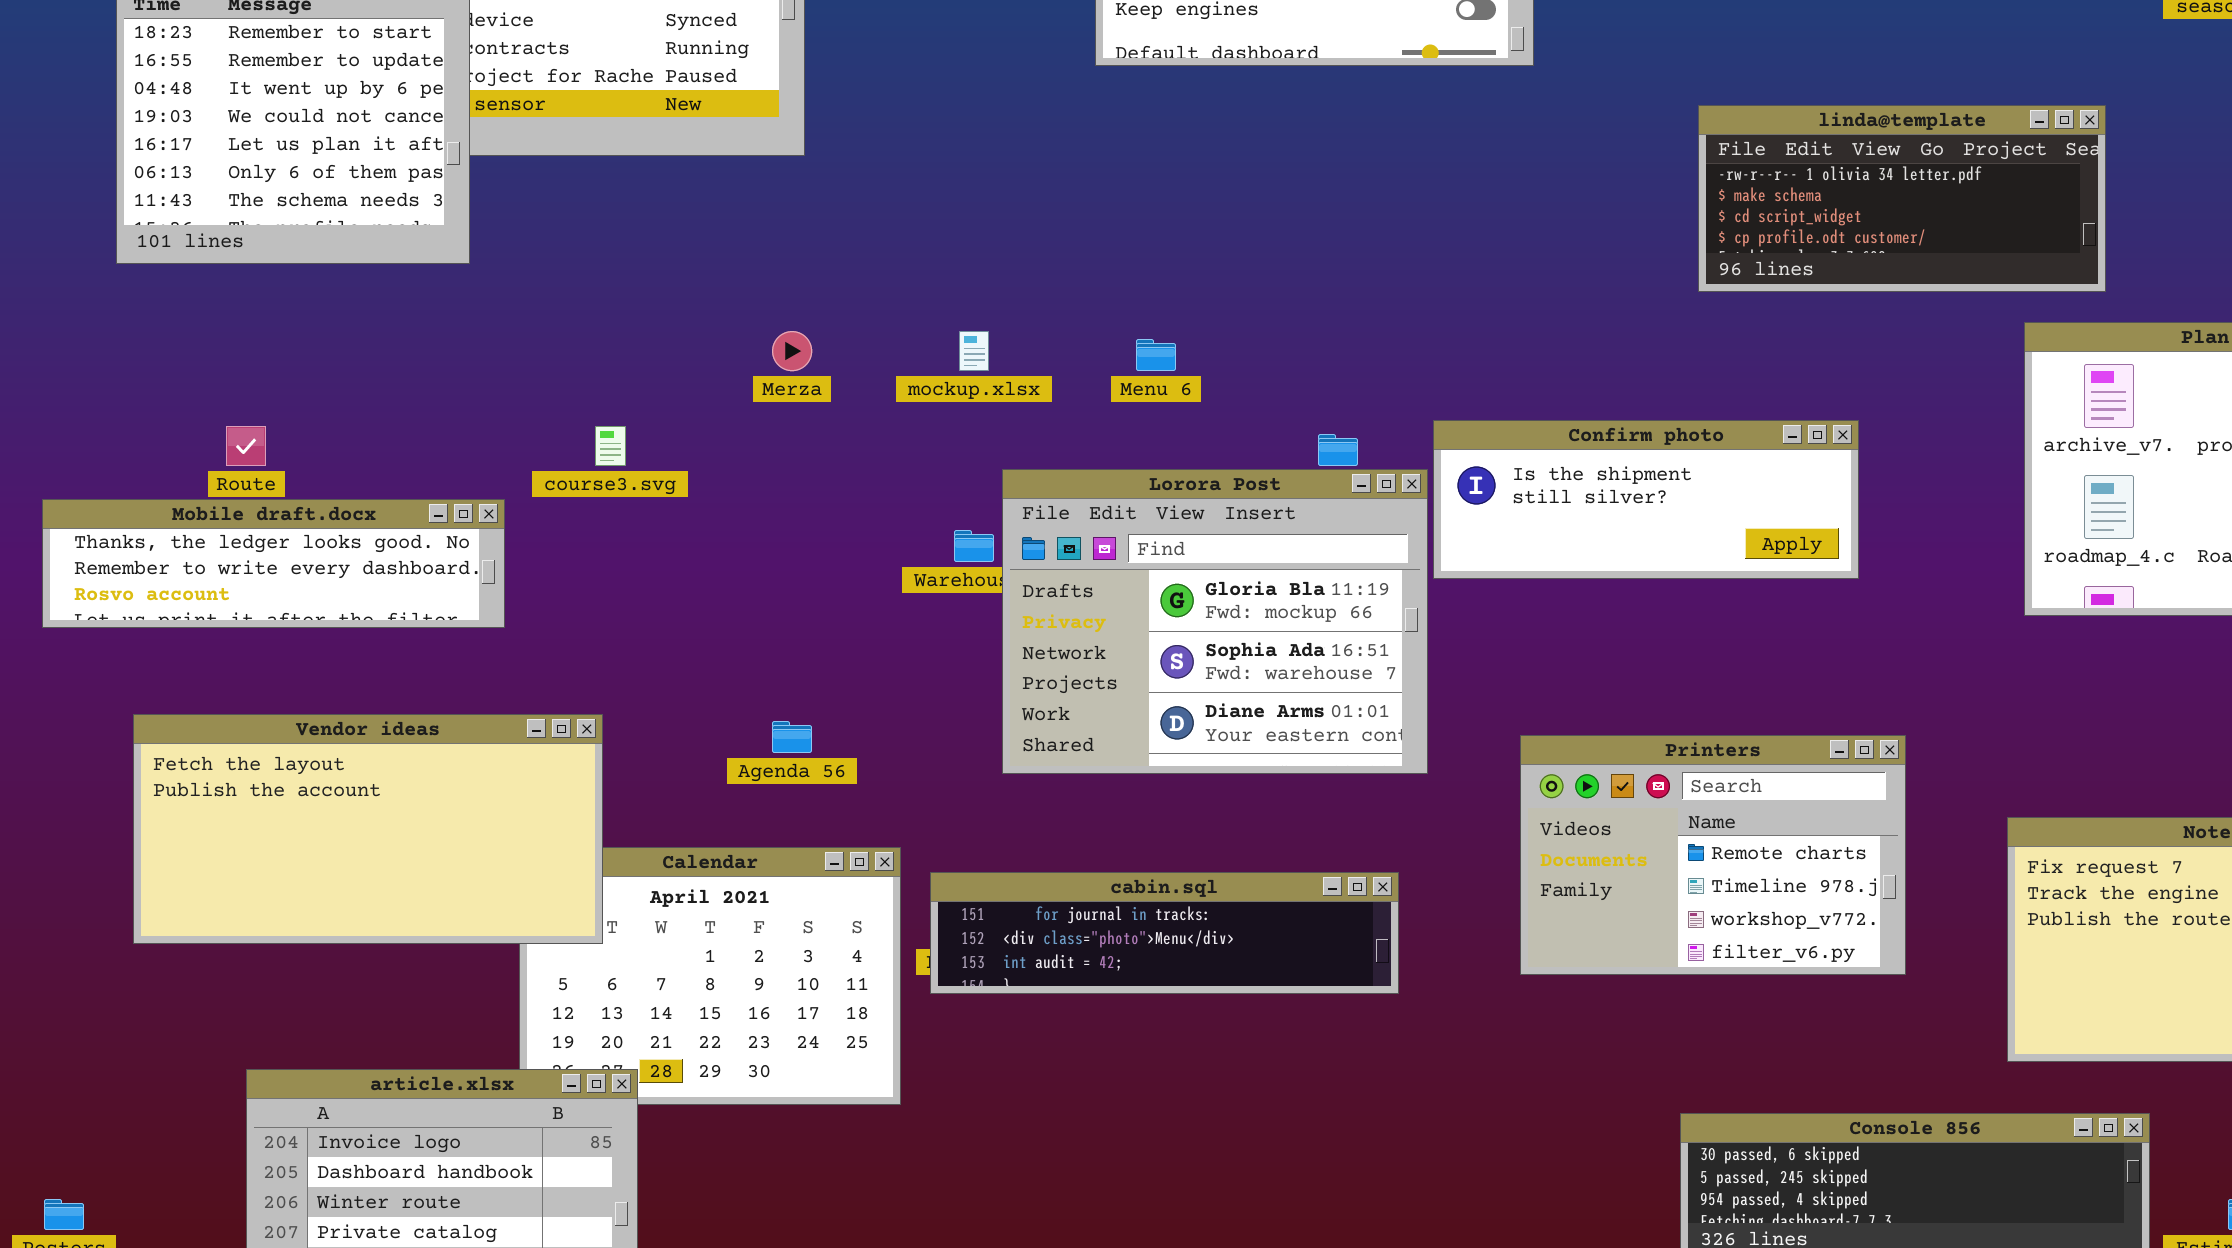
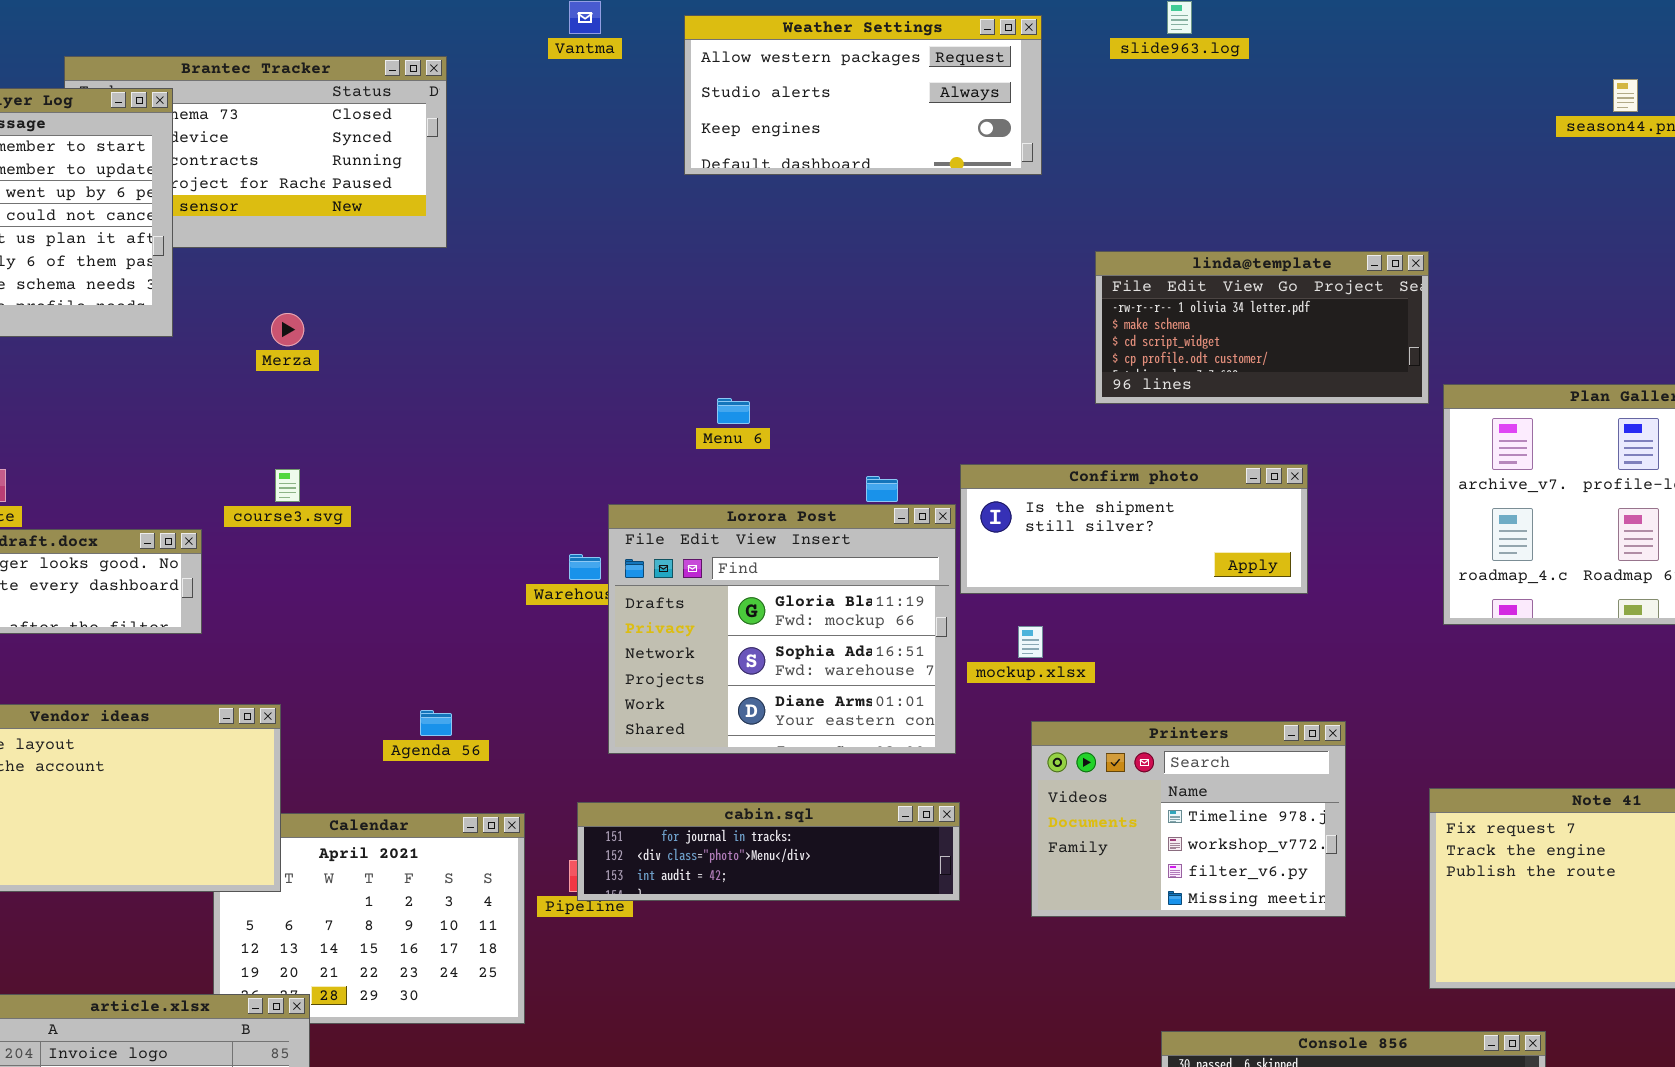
linda@template: [1698,105,2106,292] -> [1095,251,1429,404], moved
Merza: [772,331,812,371] -> [271,313,304,346], moved
mockup.xlsx: [959,331,989,371] -> [1018,626,1043,658], moved
Printers: [1520,735,1906,975] -> [1031,721,1346,917], scrolled down 1 row
cabin.sql: [930,872,1399,994] -> [577,802,960,901], moved

